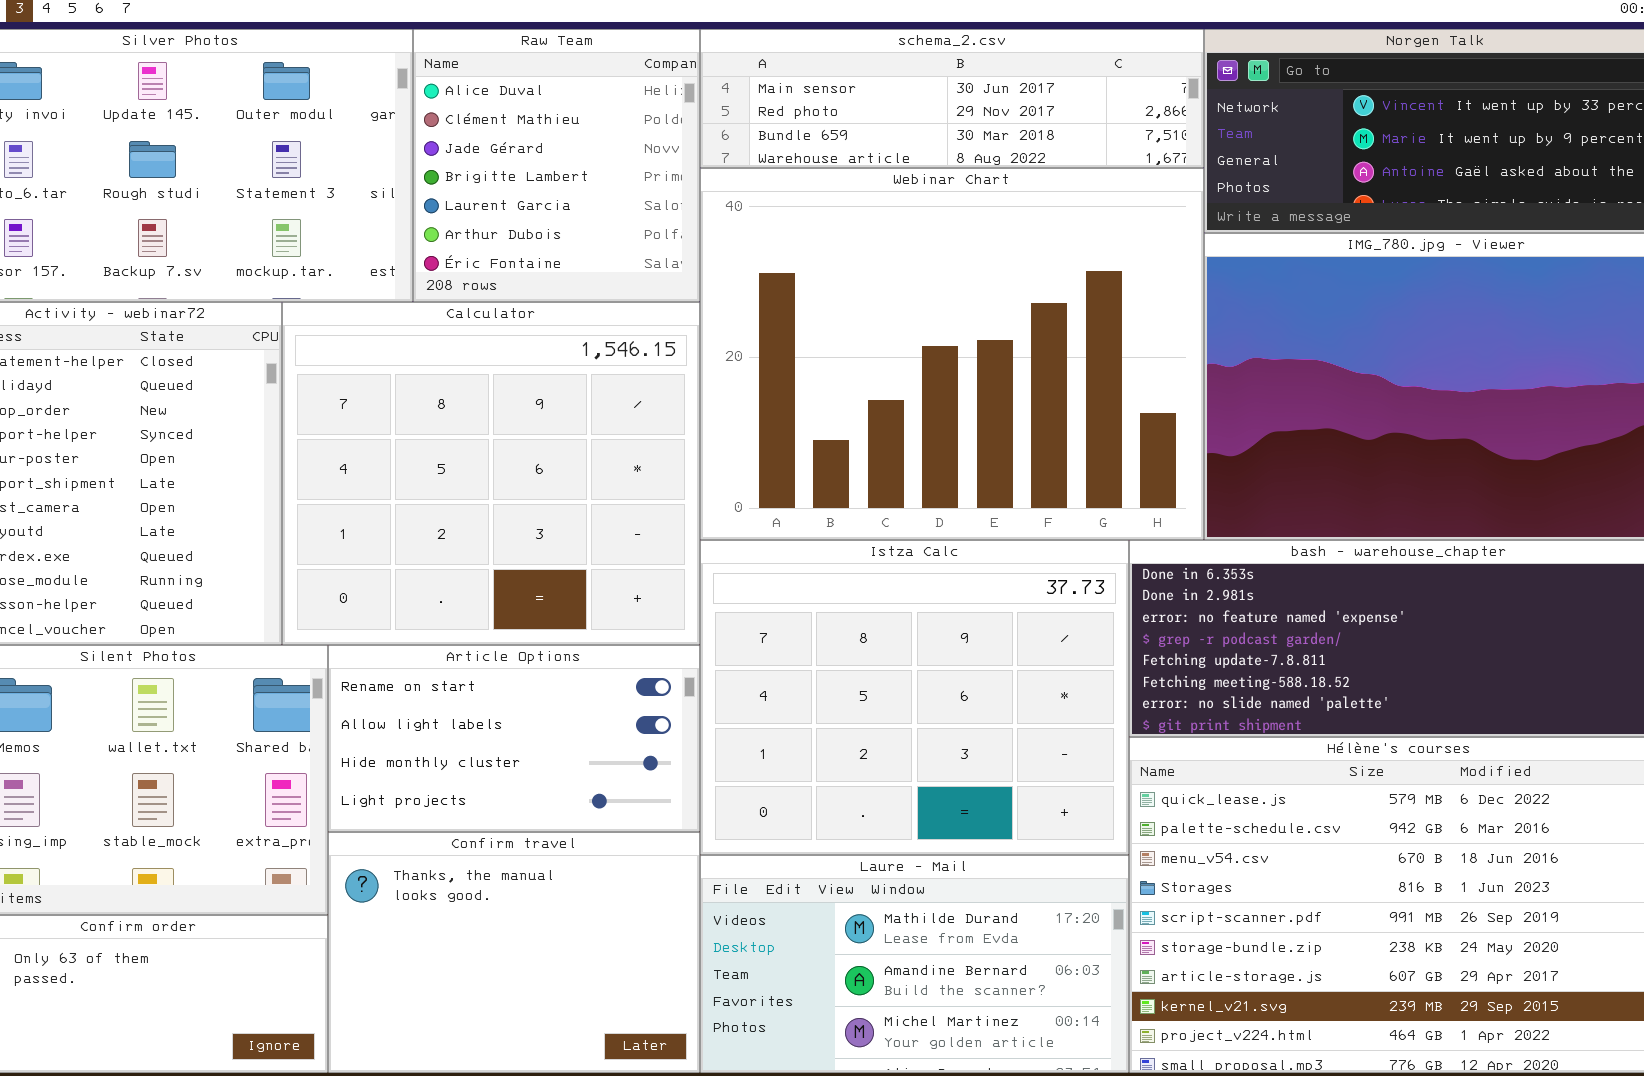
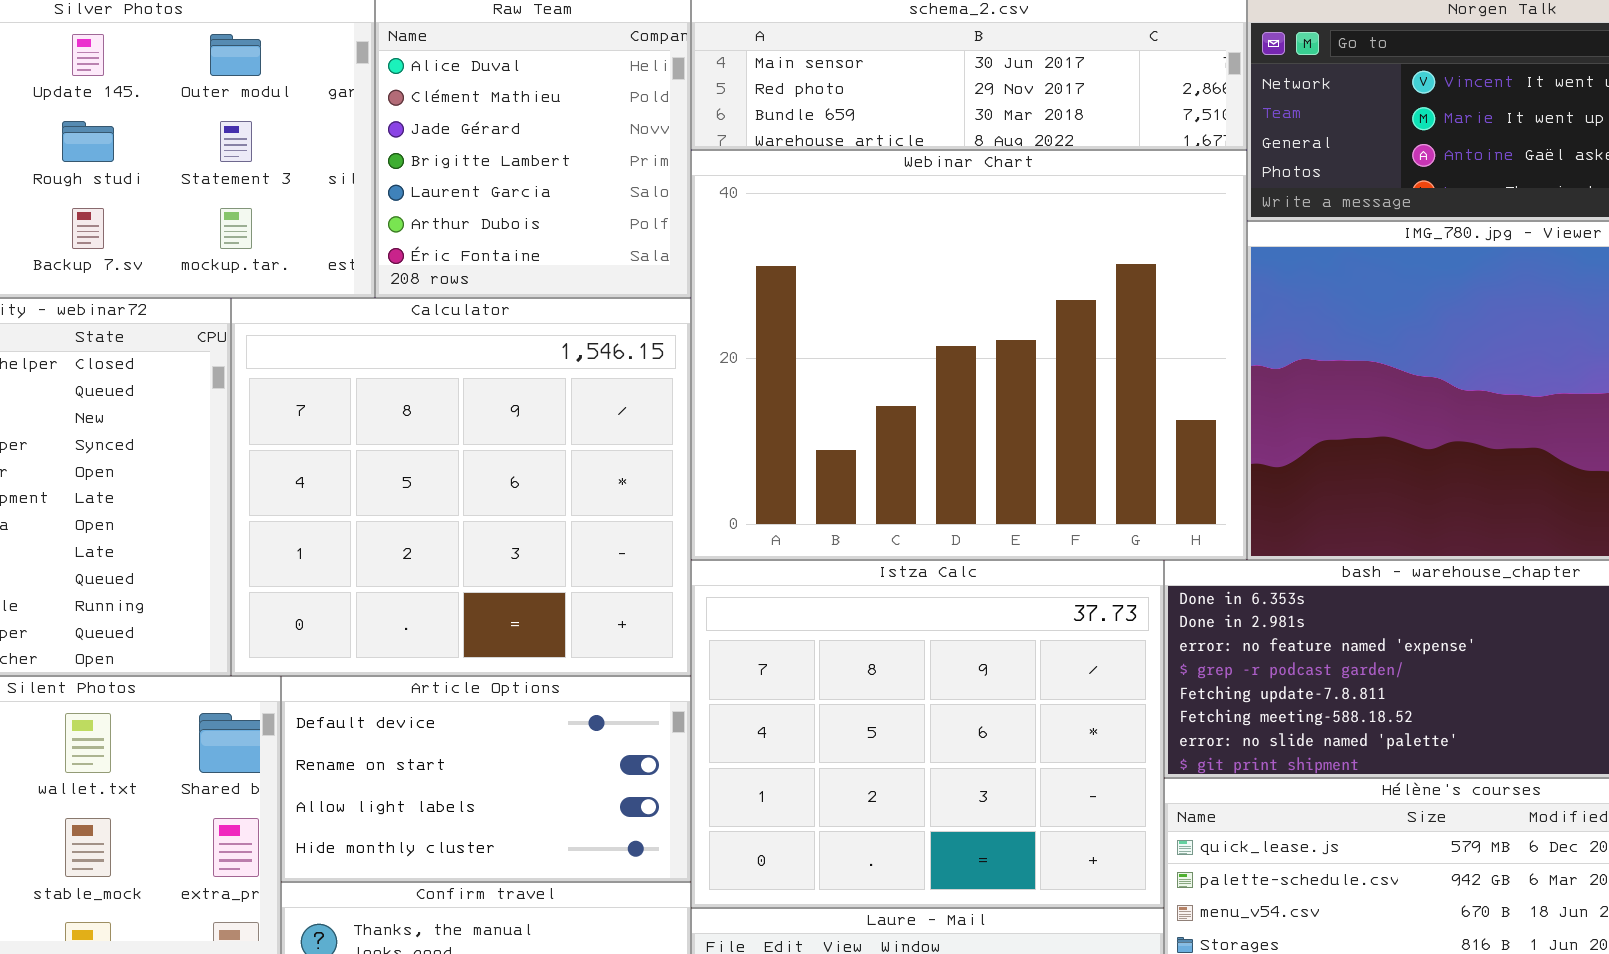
Article Options: [328,645,700,832] -> [281,676,691,882], scrolled up 1 row

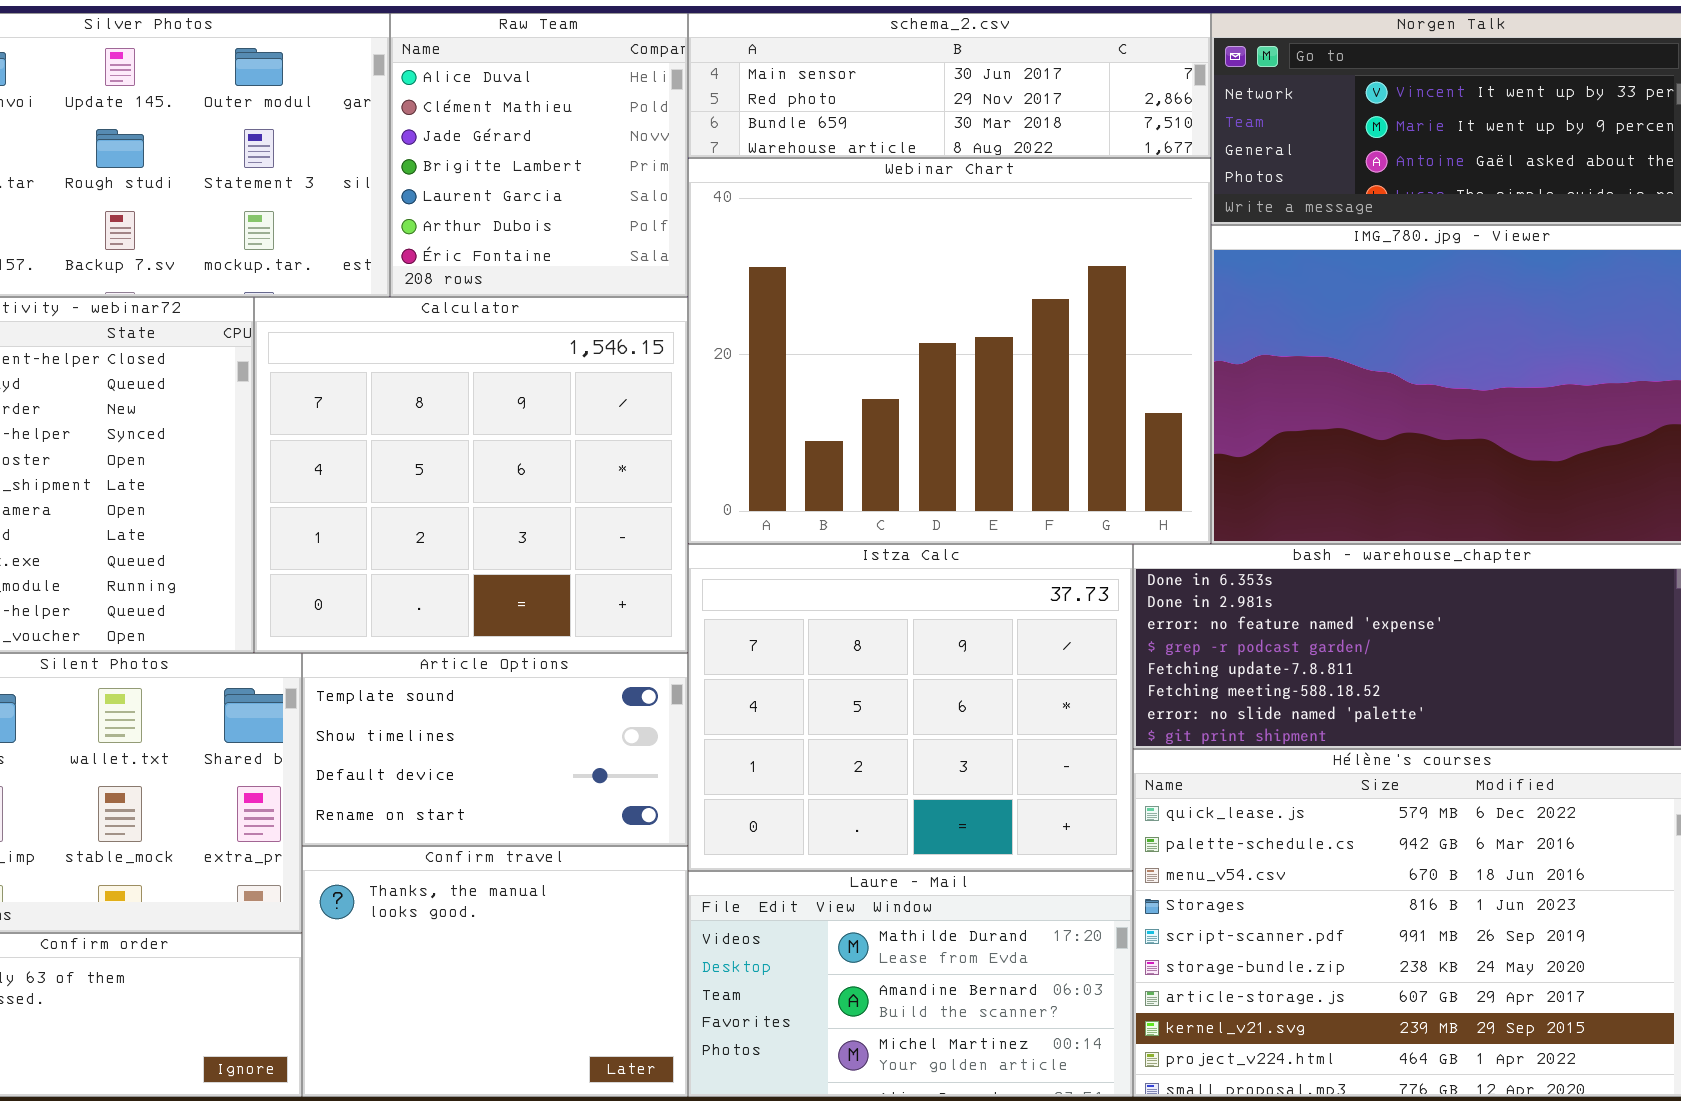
Article Options: [281,676,691,882] -> [302,653,688,846], scrolled up 2 rows

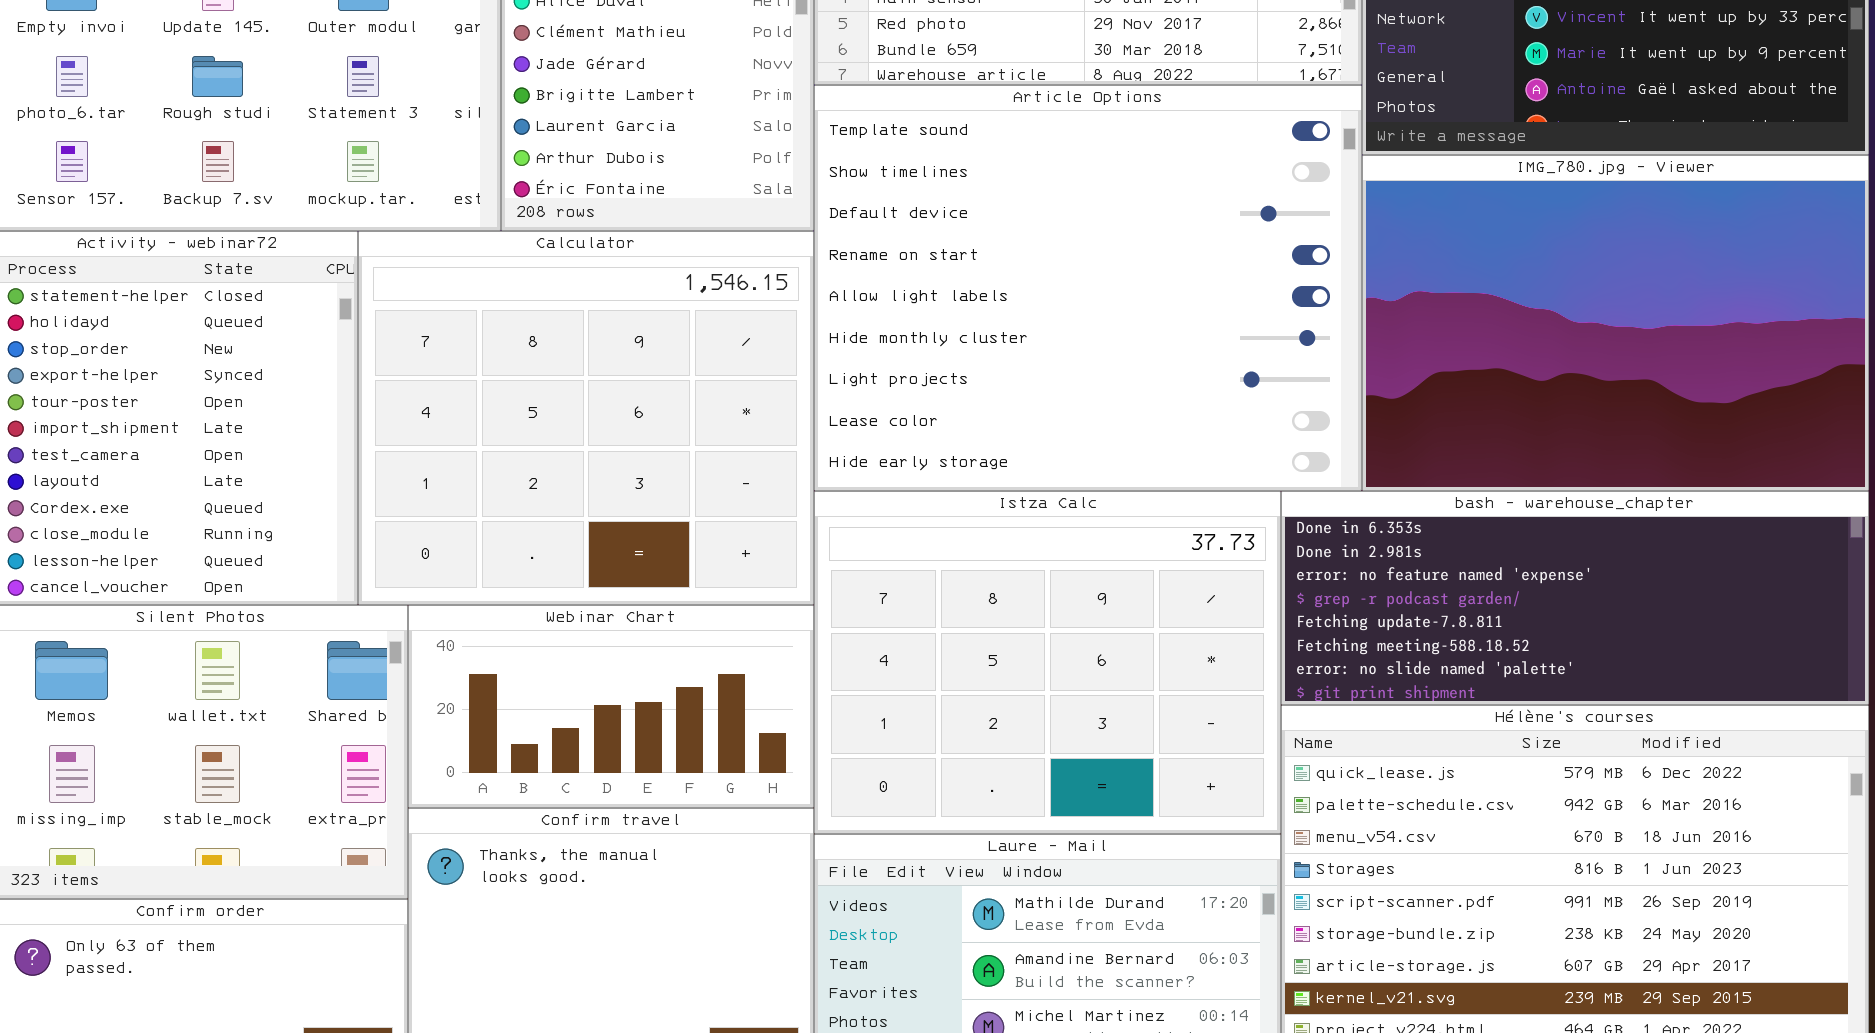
Webinar Chart: [688,158,1211,544] -> [408,605,814,808], moved, resized
Article Options: [302,653,688,846] -> [814,85,1362,491], moved, resized

